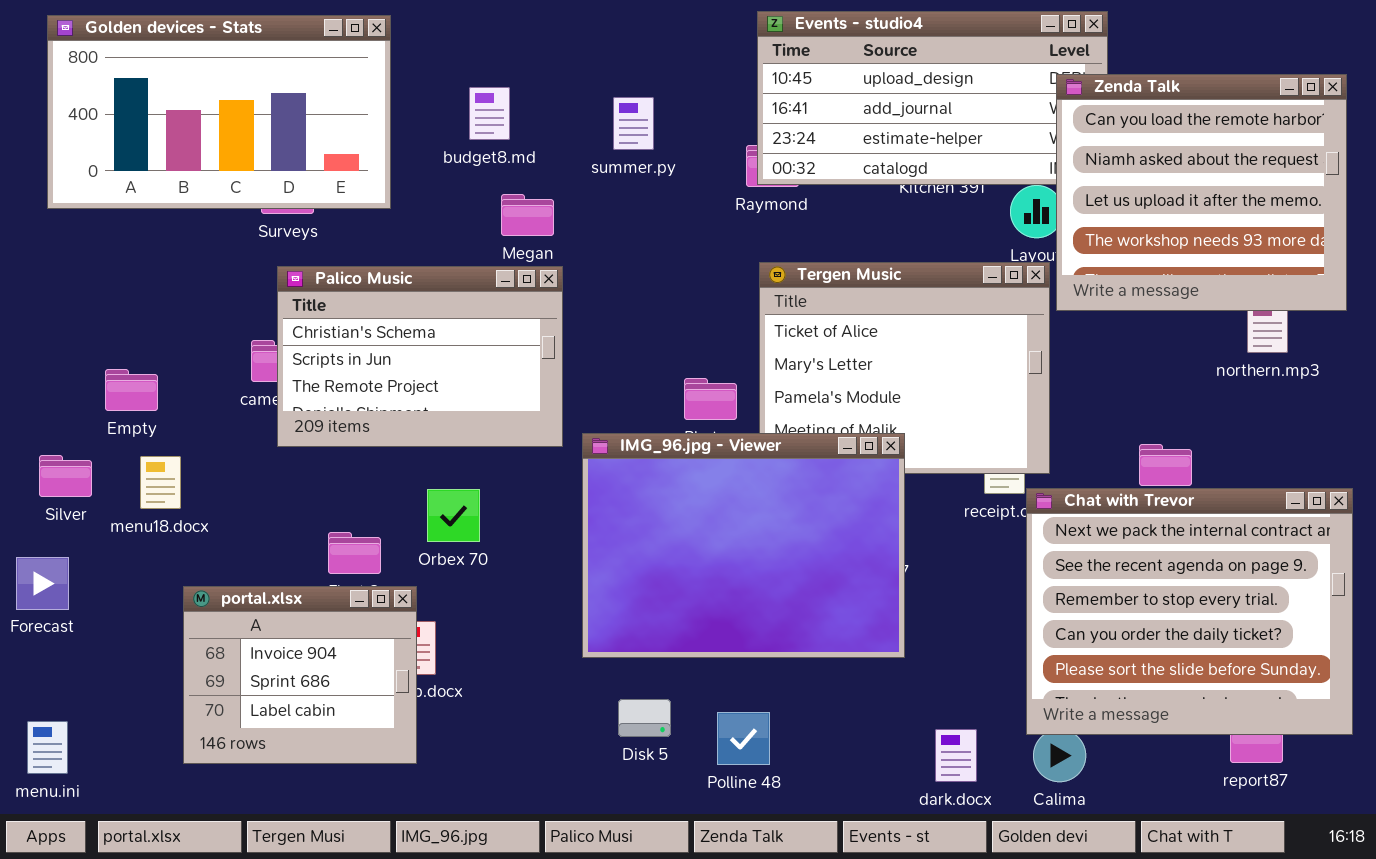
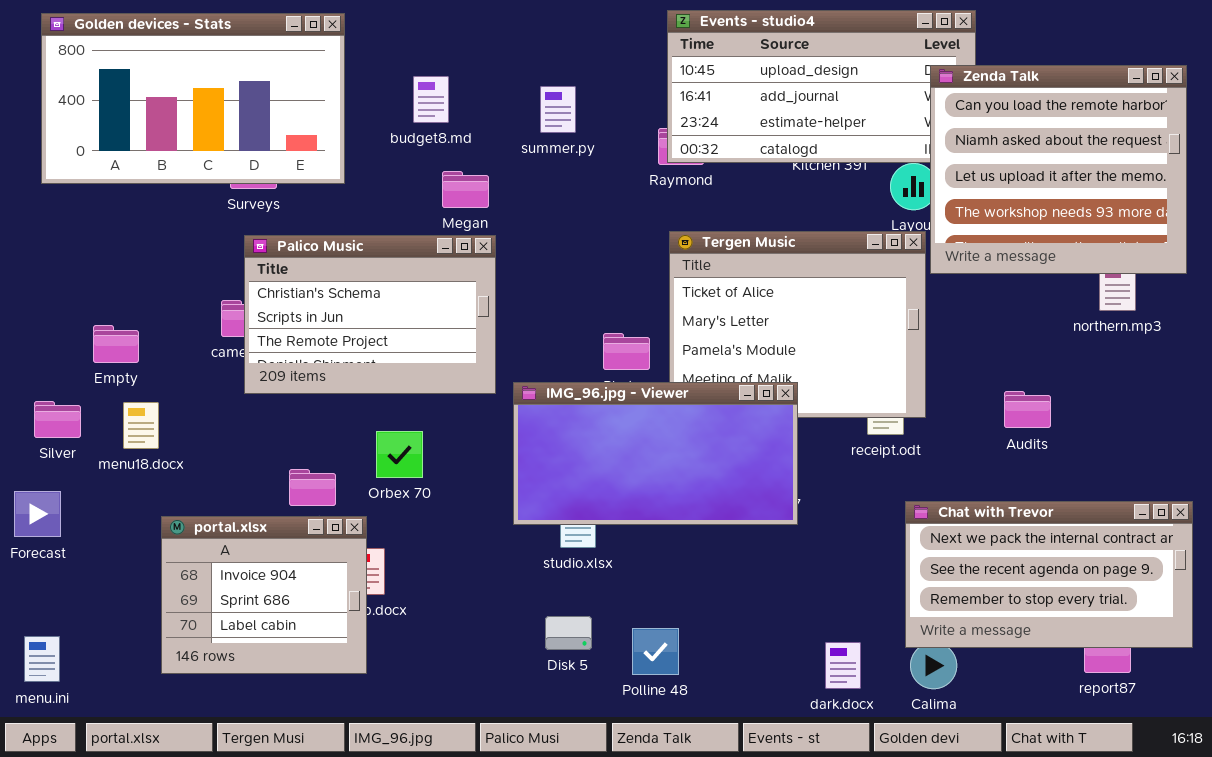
IMG_96.jpg - Viewer: [582,433,905,658] -> [513,382,798,525], resized
Chat with Trevor: [1026,488,1353,735] -> [905,501,1193,648], resized

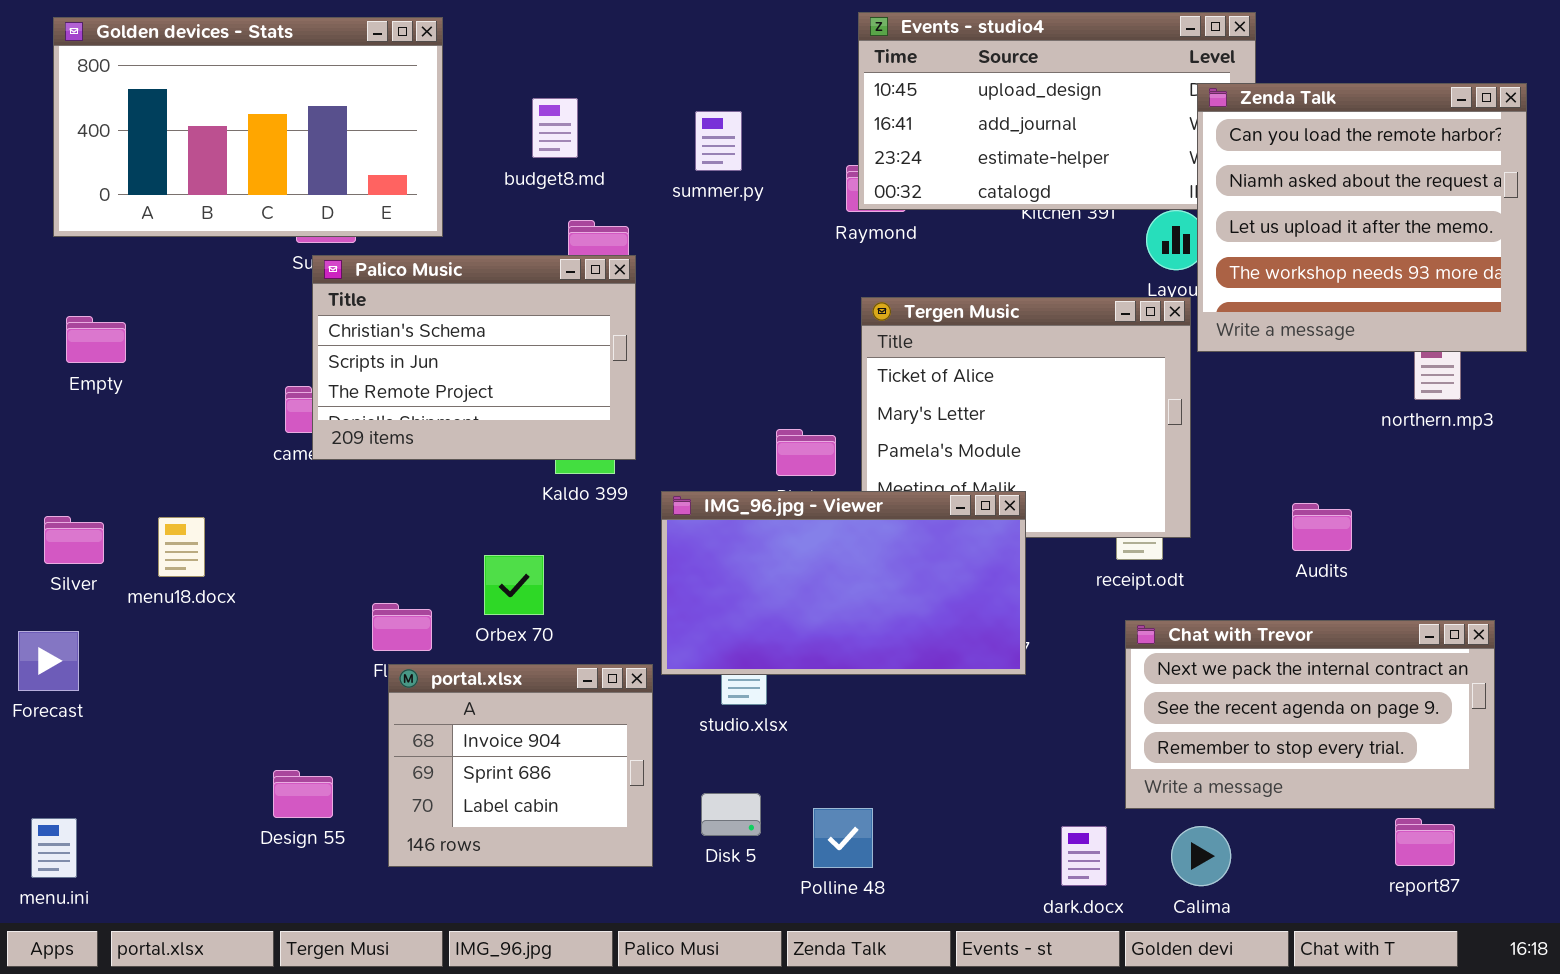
Palico Music: [244,235,496,394] -> [312,255,636,460], moved
Empty: [93,325,139,363] -> [66,316,126,363], moved
Chat with Trevor: [905,501,1193,648] -> [1125,620,1495,809], moved
portal.xlsx: [161,516,367,674] -> [388,664,653,867], moved

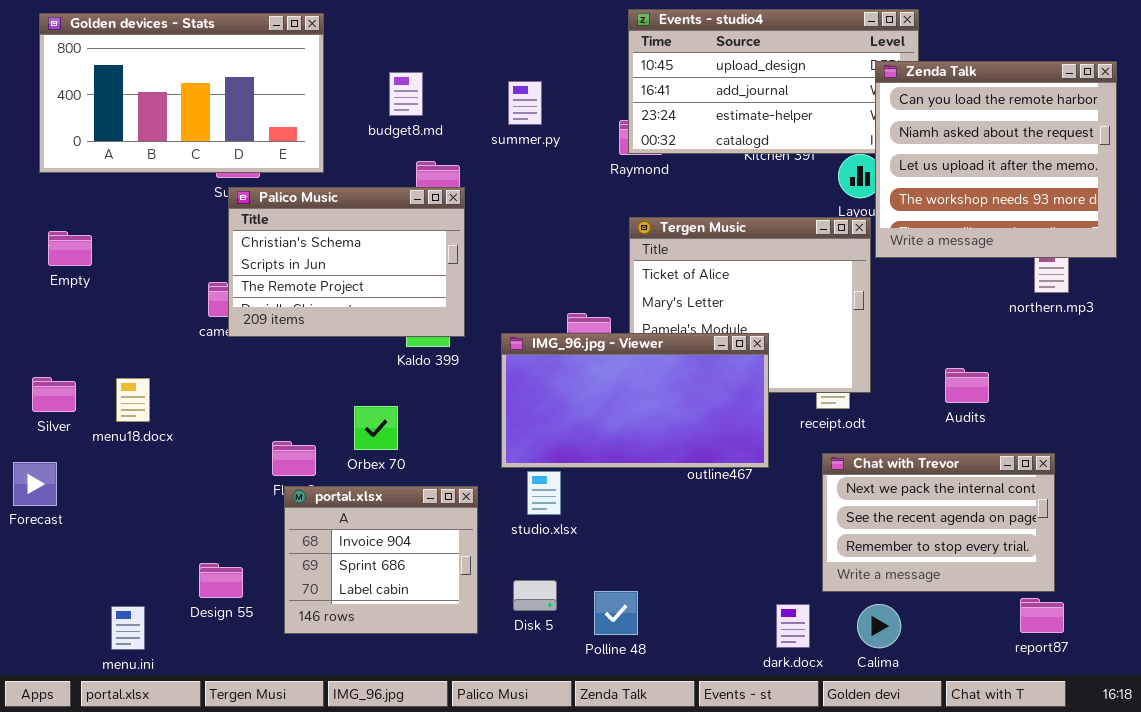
IMG_96.jpg - Viewer: [661,491,1026,675] -> [501,333,769,468], moved
Chat with Trevor: [1125,620,1495,809] -> [822,453,1055,592], resized
menu.ini: [31,818,77,878] -> [111,606,145,650], moved

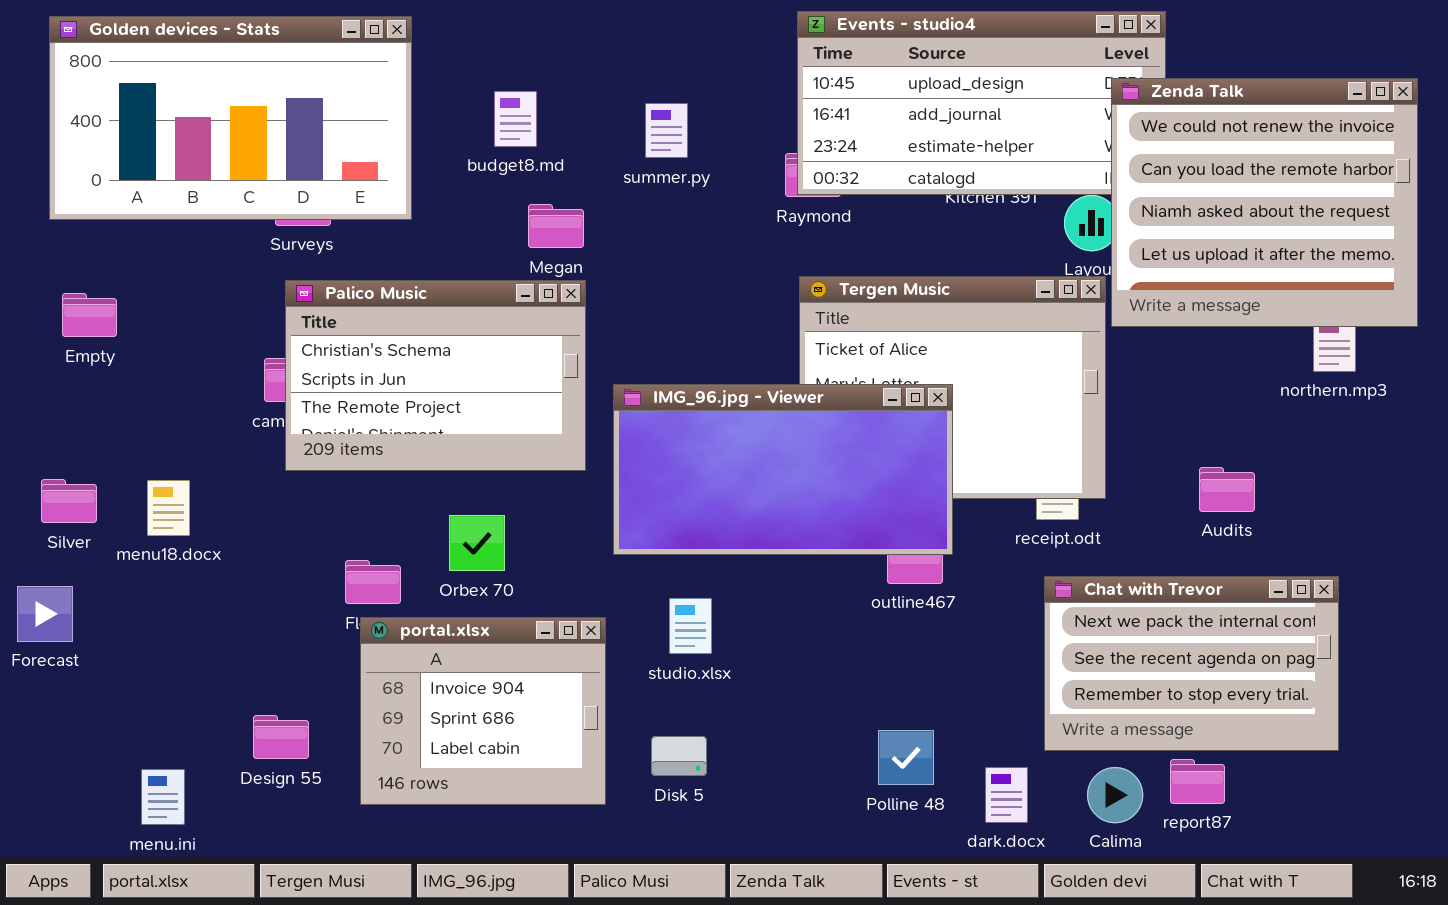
Zenda Talk: [875,61,1117,258] -> [1111,78,1418,327], scrolled up 1 row
Palico Music: [228,187,465,337] -> [285,280,586,471], moved
IMG_96.jpg - Viewer: [501,333,769,468] -> [613,384,953,555], moved
Polline 48: [594,591,638,635] -> [878,730,934,785], moved
report87: [1020,598,1064,633] -> [1170,759,1225,804], moved

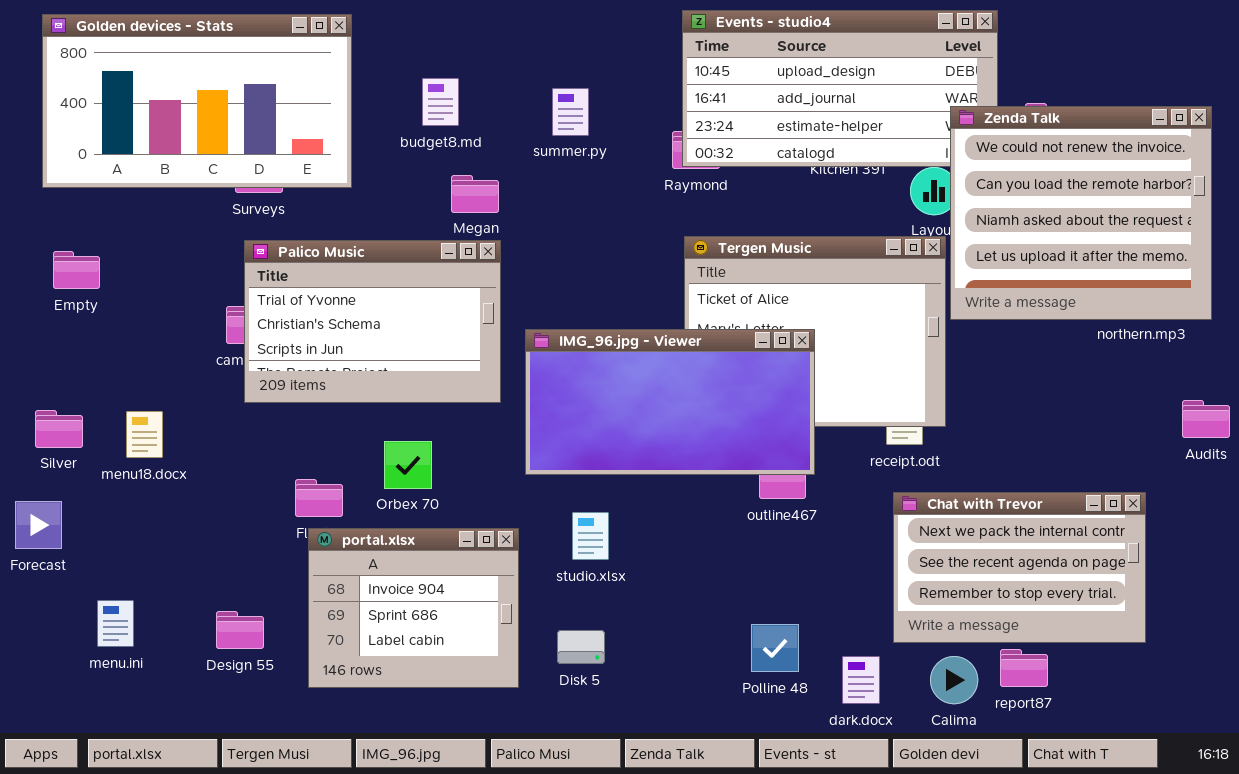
Zenda Talk: [1111,78,1418,327] -> [950,106,1212,320], moved
Palico Music: [285,280,586,471] -> [244,240,501,403], scrolled up 1 row
Audits: [1199,467,1255,512] -> [1182,400,1230,438], moved
menu.ini: [141,769,185,825] -> [97,600,134,647], moved

